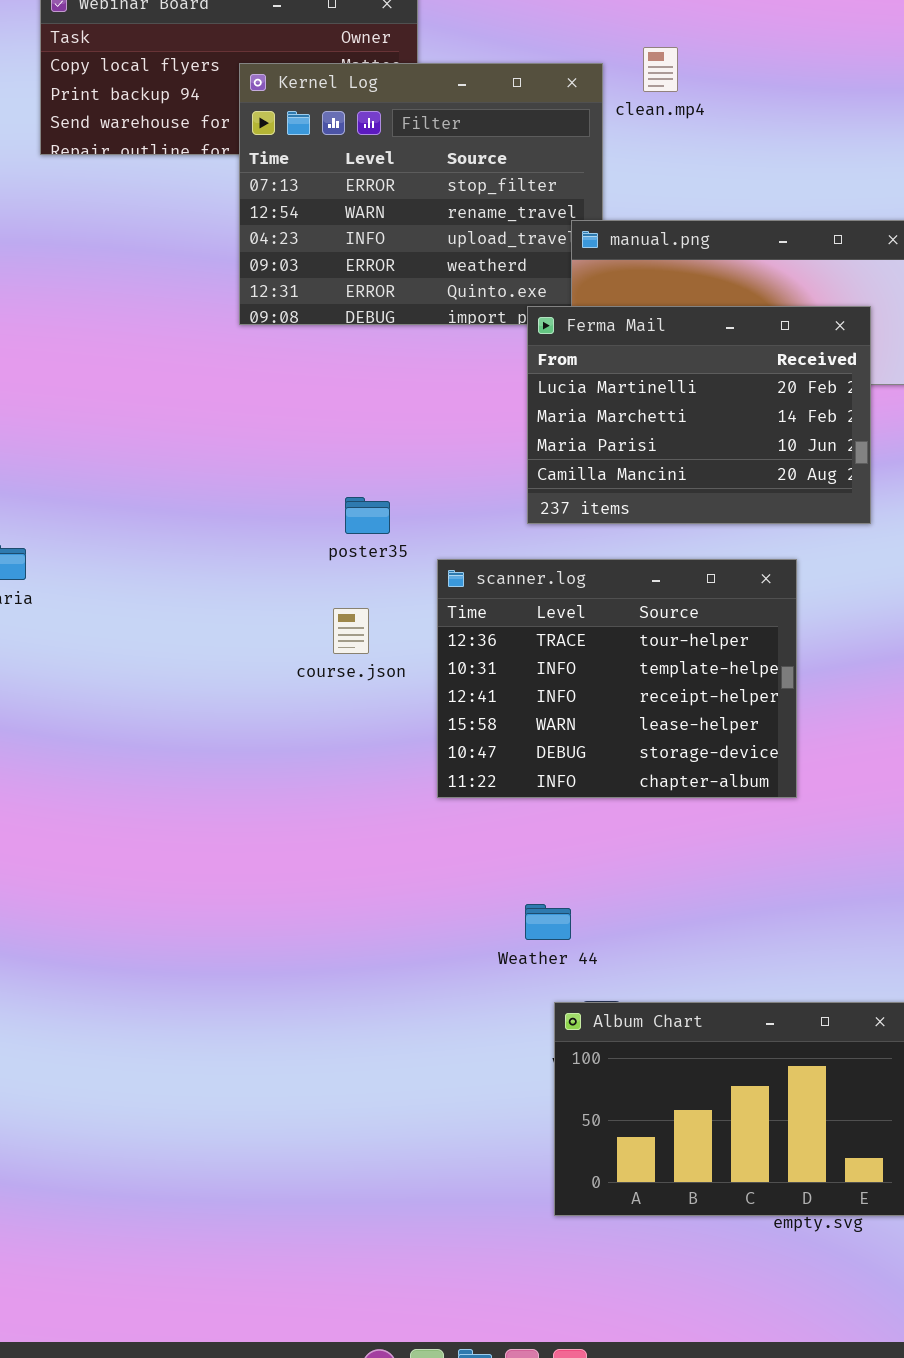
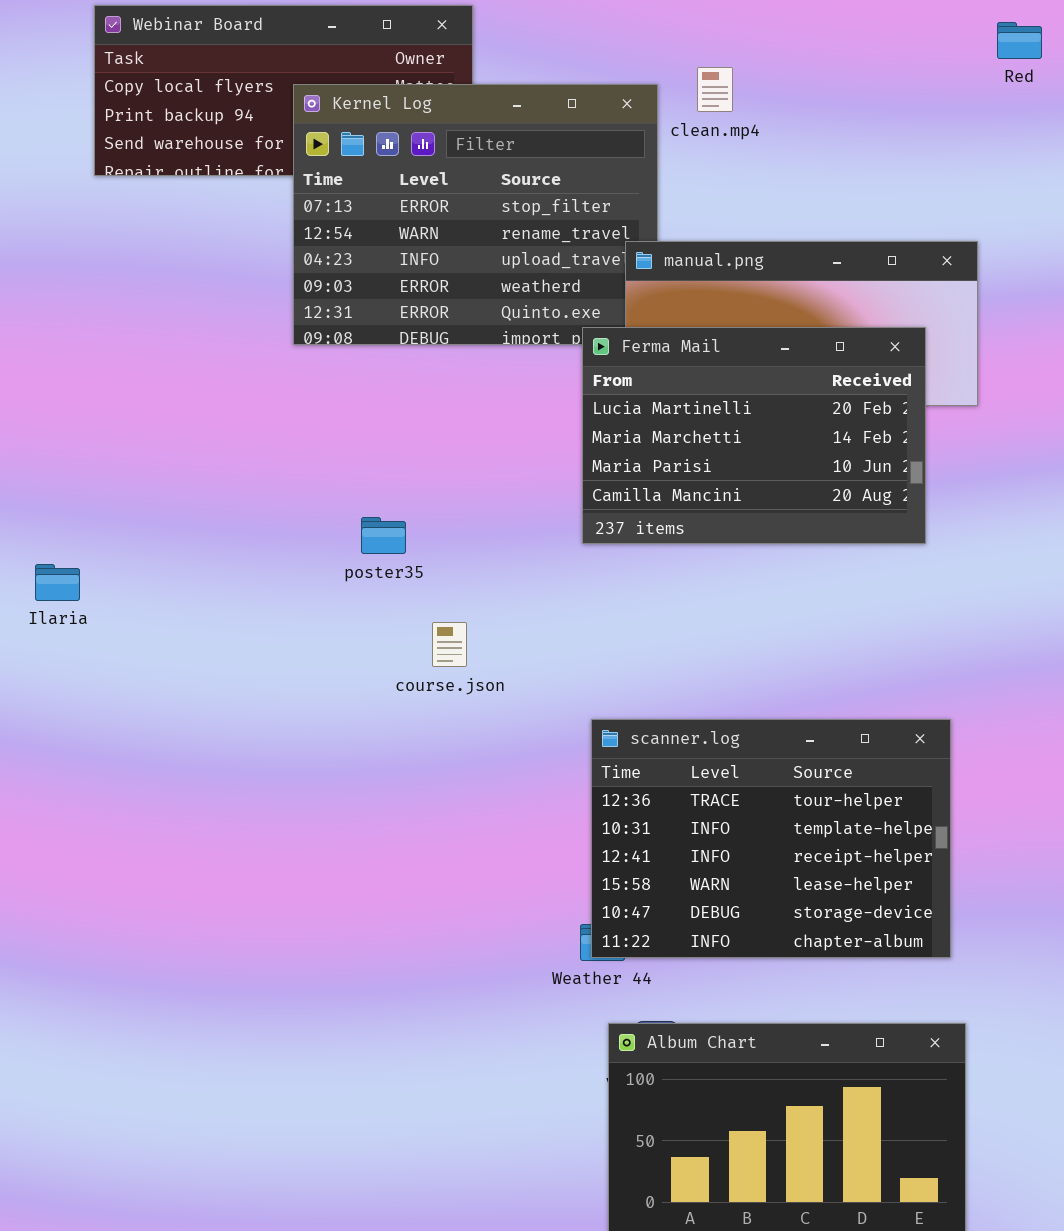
poster35: [345,497,390,534] -> [361,517,406,554], moved
scanner.log: [437,559,797,798] -> [591,719,951,958], moved
course.json: [333,608,369,654] -> [432,622,467,667], moved

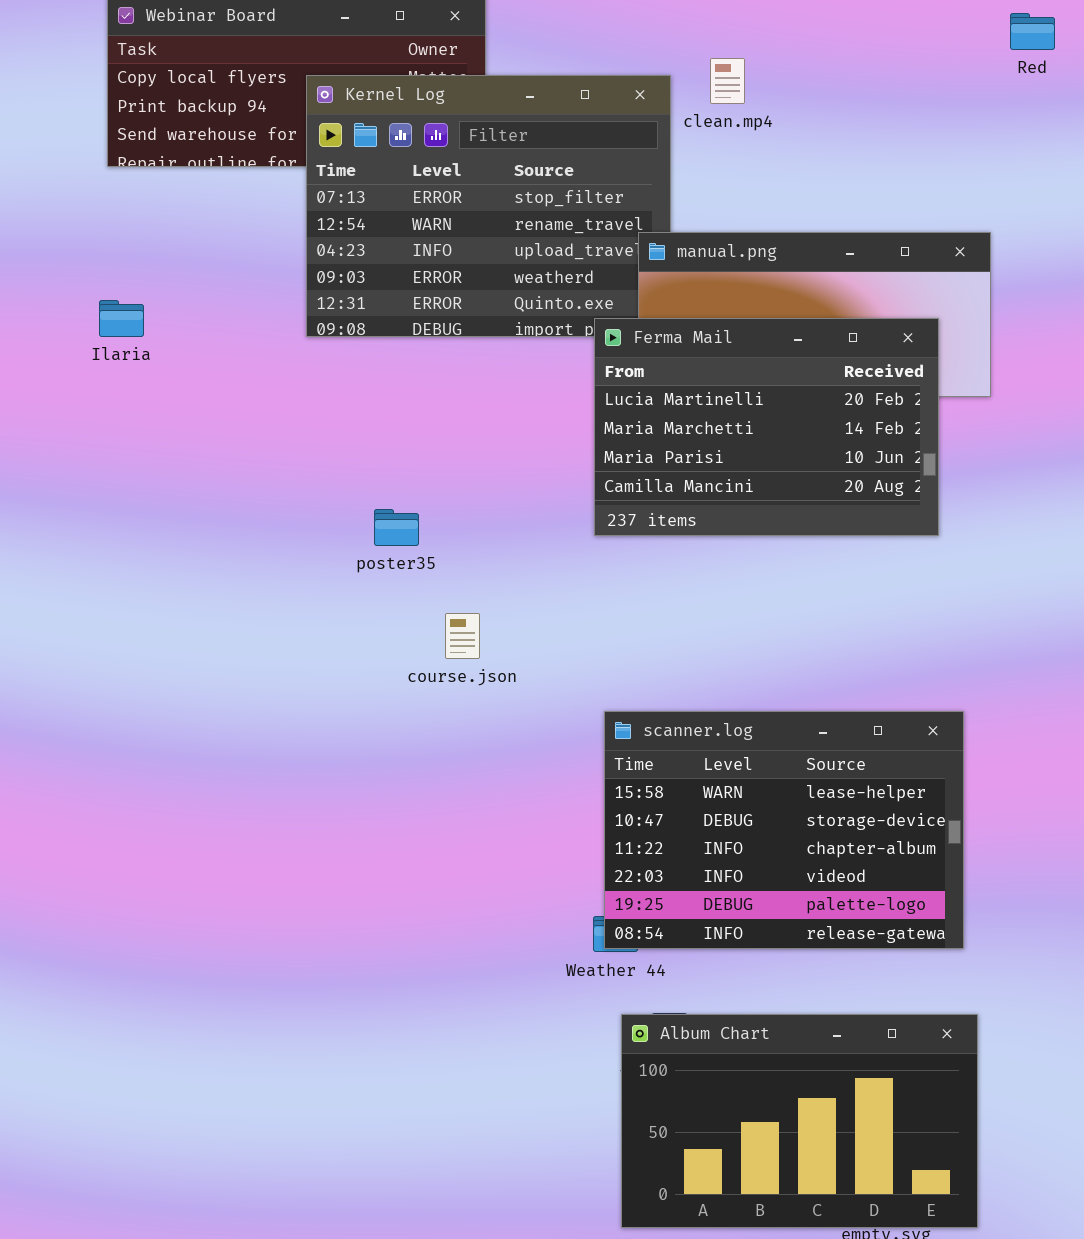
Ilaria: [35,564,80,601] -> [99,300,144,337], moved
scanner.log: [591,719,951,958] -> [604,711,964,949], scrolled down 3 rows

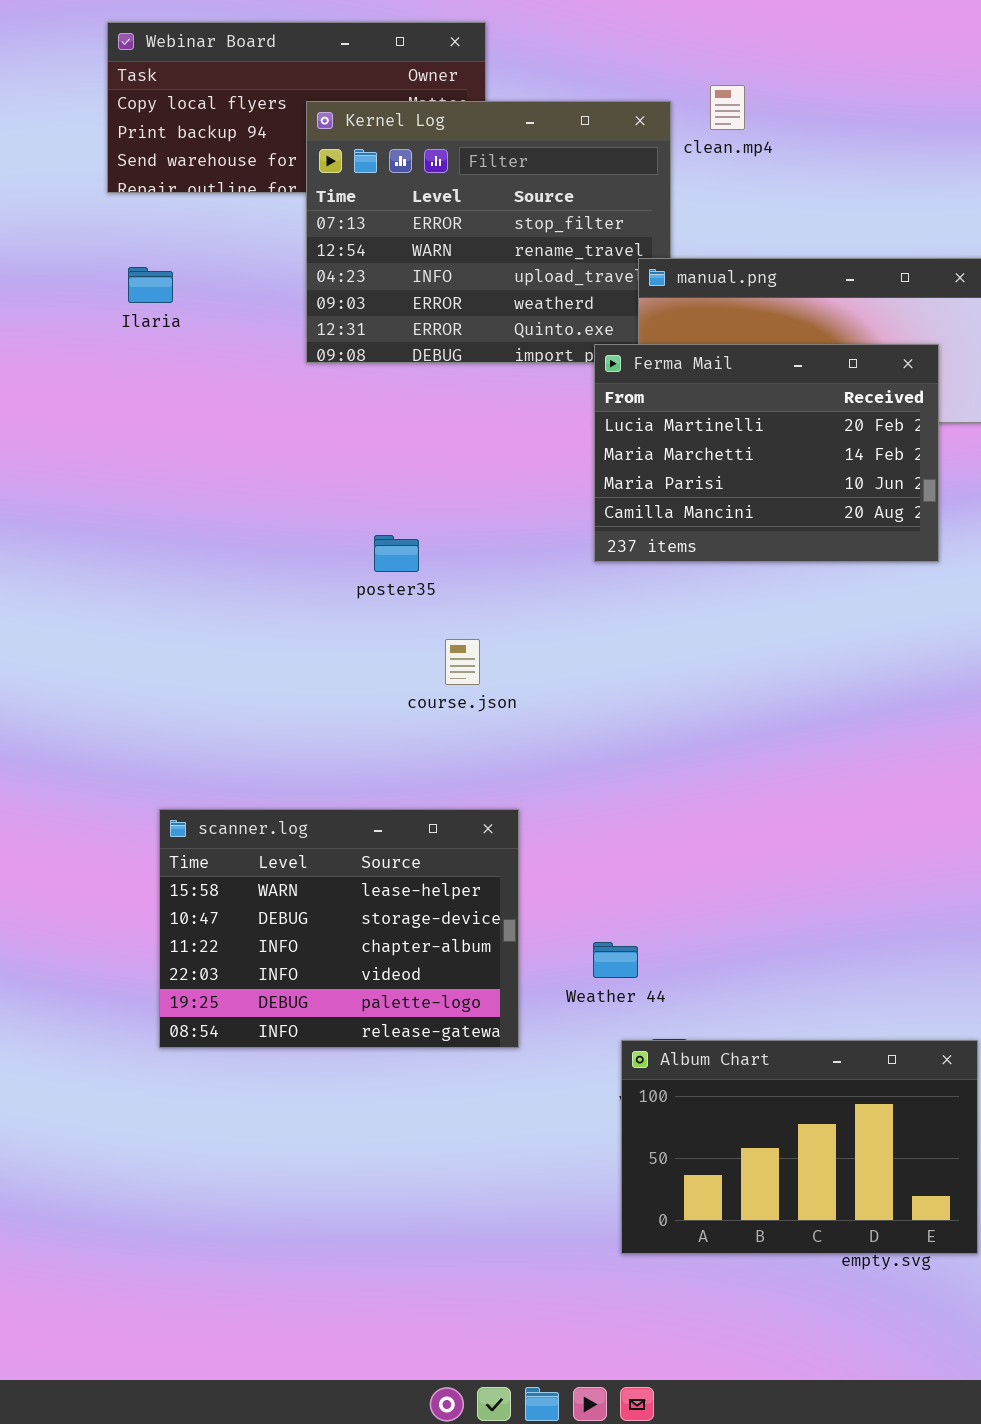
Ilaria: [99,300,144,337] -> [128,267,173,303], moved
scanner.log: [604,711,964,949] -> [159,809,519,1048], moved

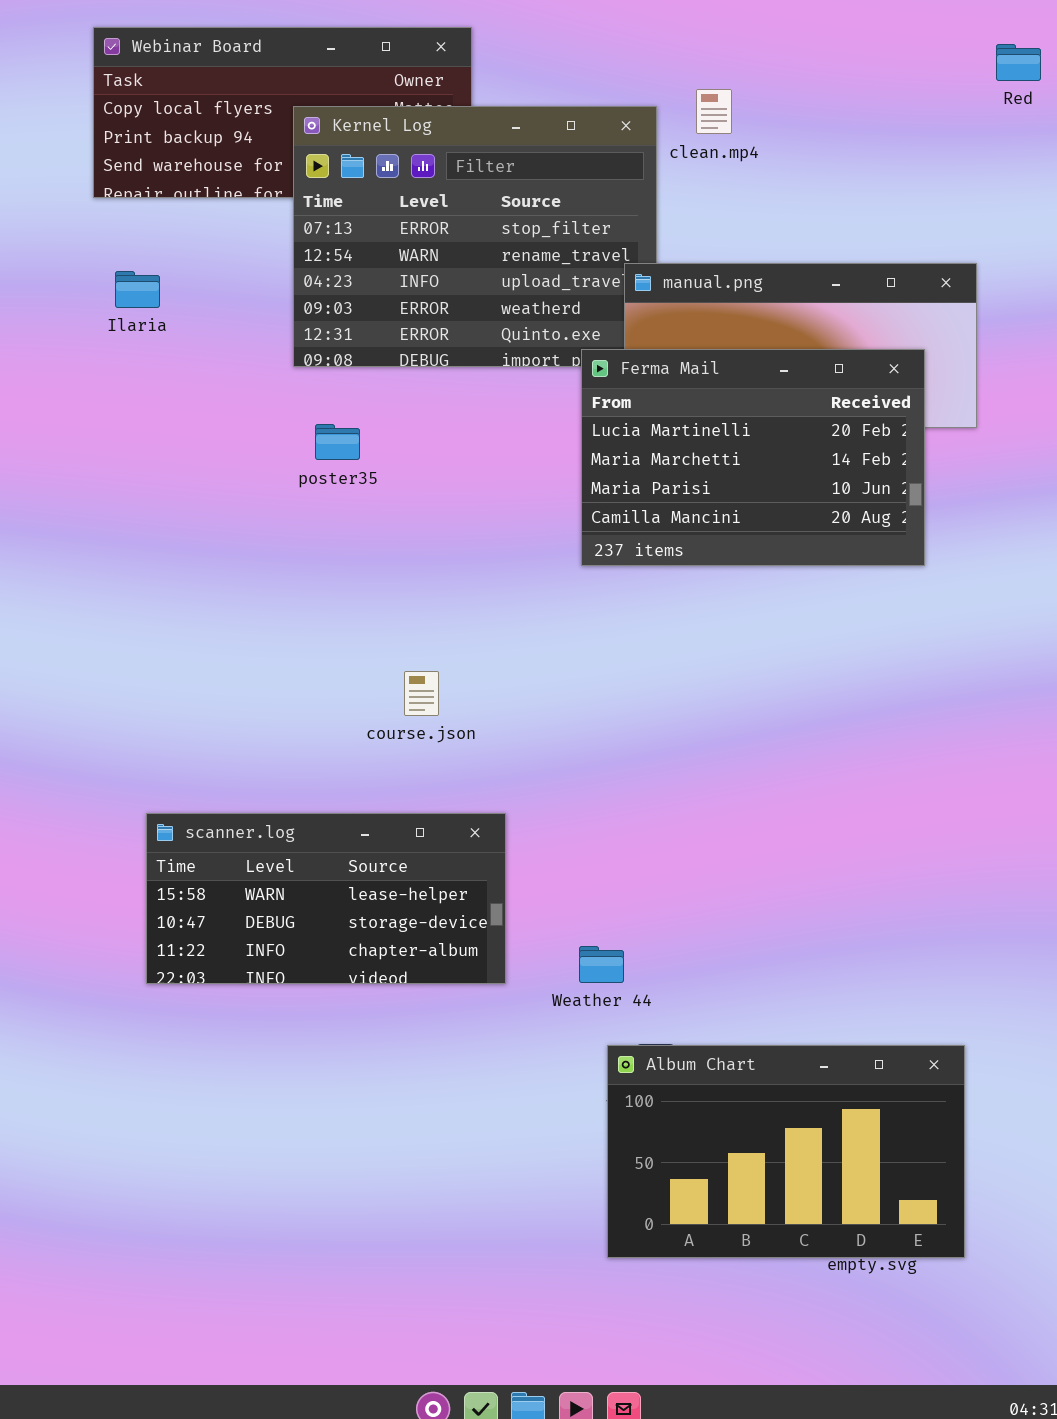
poster35: [374,535,419,572] -> [315,424,360,460], moved
course.json: [445,639,480,685] -> [404,671,439,716], moved
scanner.log: [159,809,519,1048] -> [146,813,506,984], resized

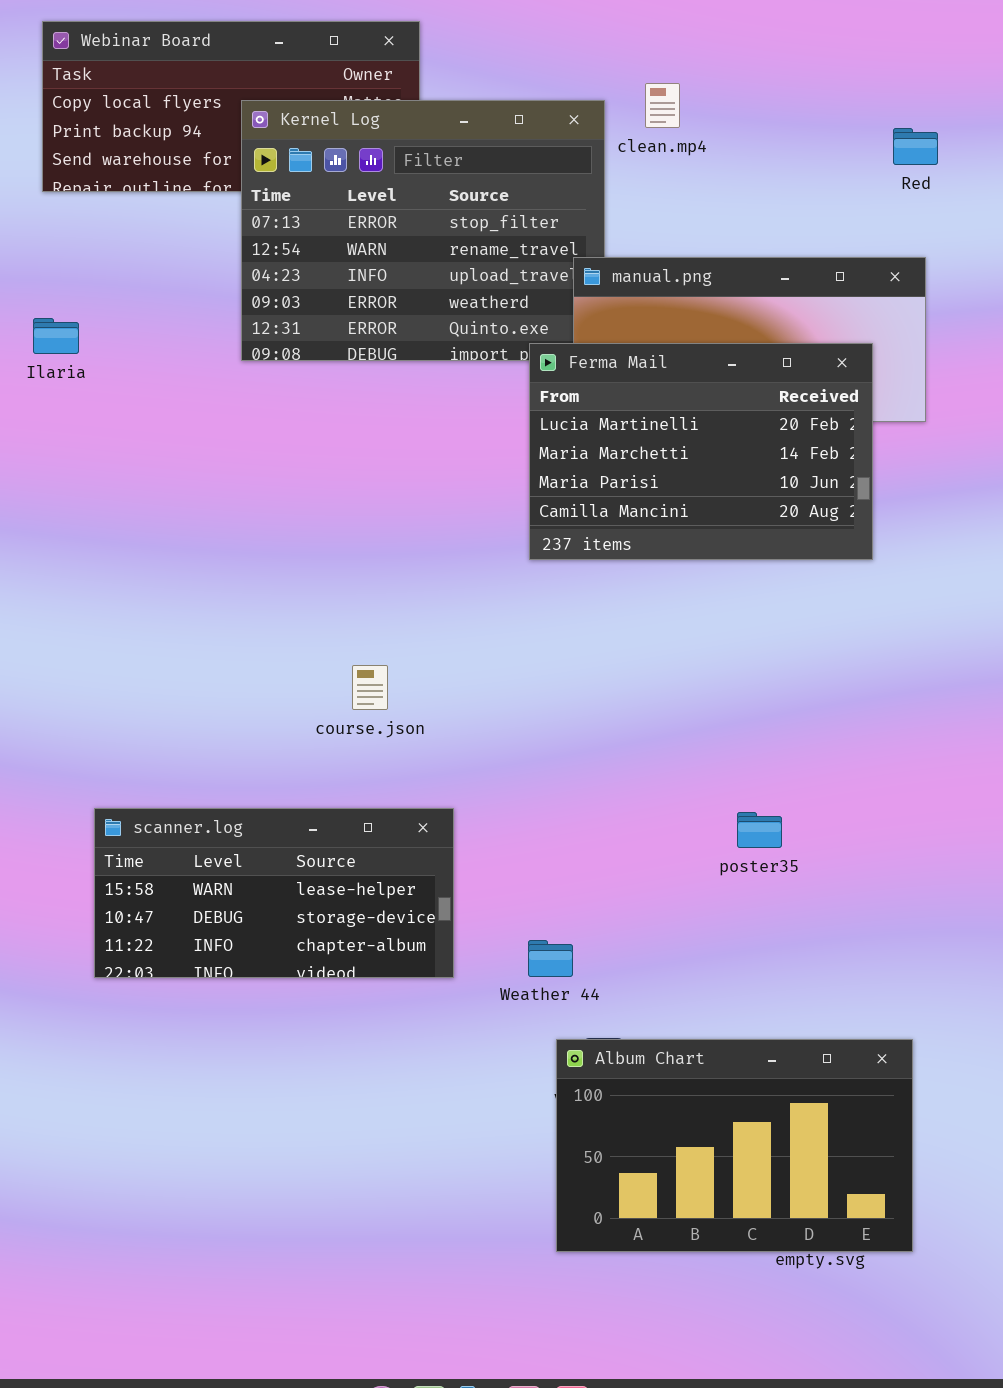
Red: [996,44,1041,81] -> [893,128,938,165], moved
Ilaria: [115,271,160,308] -> [33,318,79,354], moved
poster35: [315,424,360,460] -> [737,812,782,848], moved

